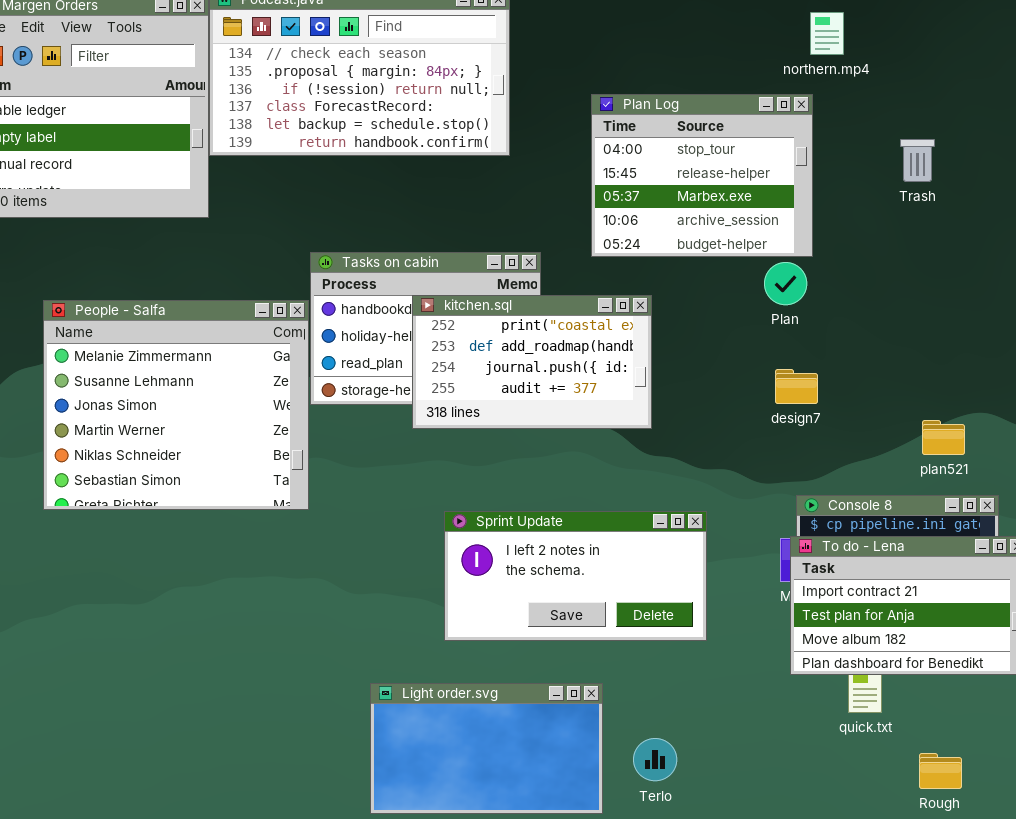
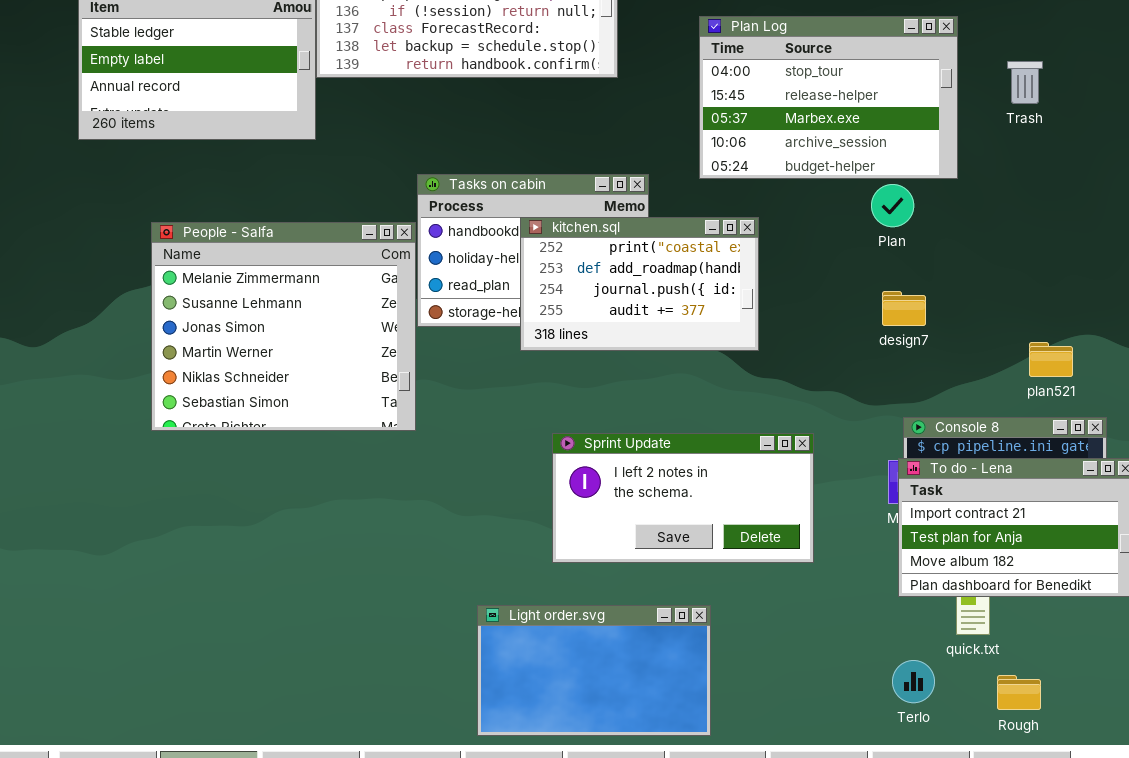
Plan Log: [591,94,813,257] -> [699,16,958,179], resized
Terlo: [633,738,677,781] -> [892,660,935,703], moved
Rough: [919,753,962,789] -> [997,675,1041,710], moved

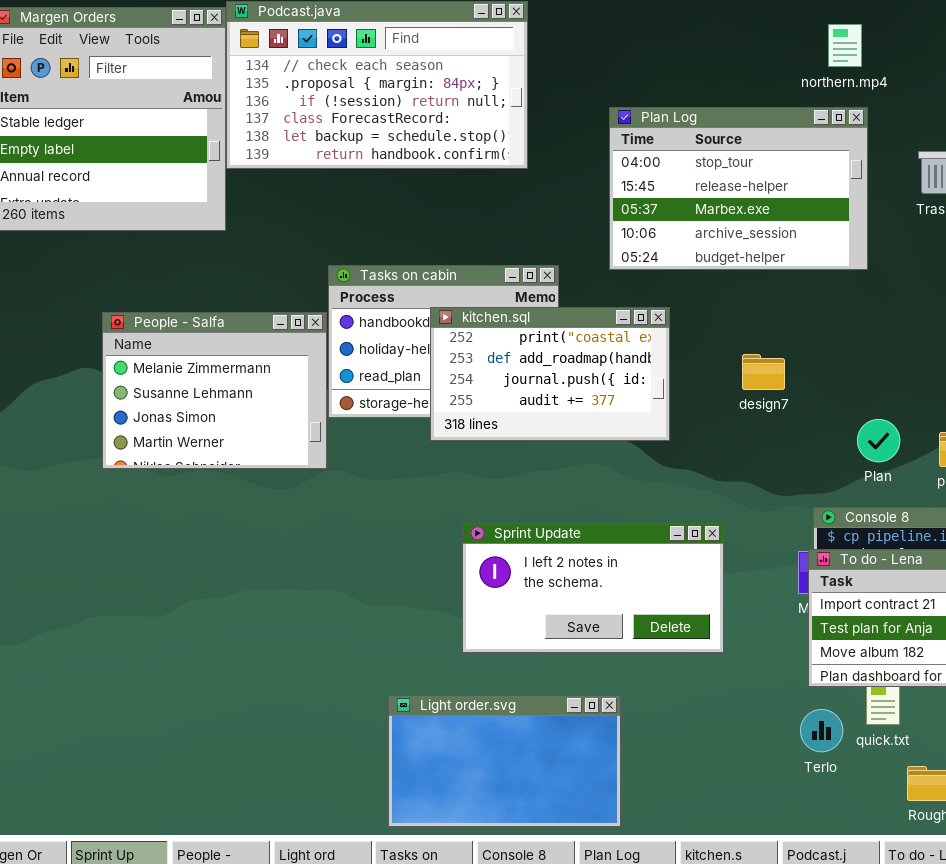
Plan: [871,184,914,227] -> [857,419,900,462], moved
People - Salfa: [151,222,416,431] -> [102,312,327,469], resized
design7: [882,291,926,326] -> [742,354,785,390], moved
Terlo: [892,660,935,703] -> [800,709,843,752], moved

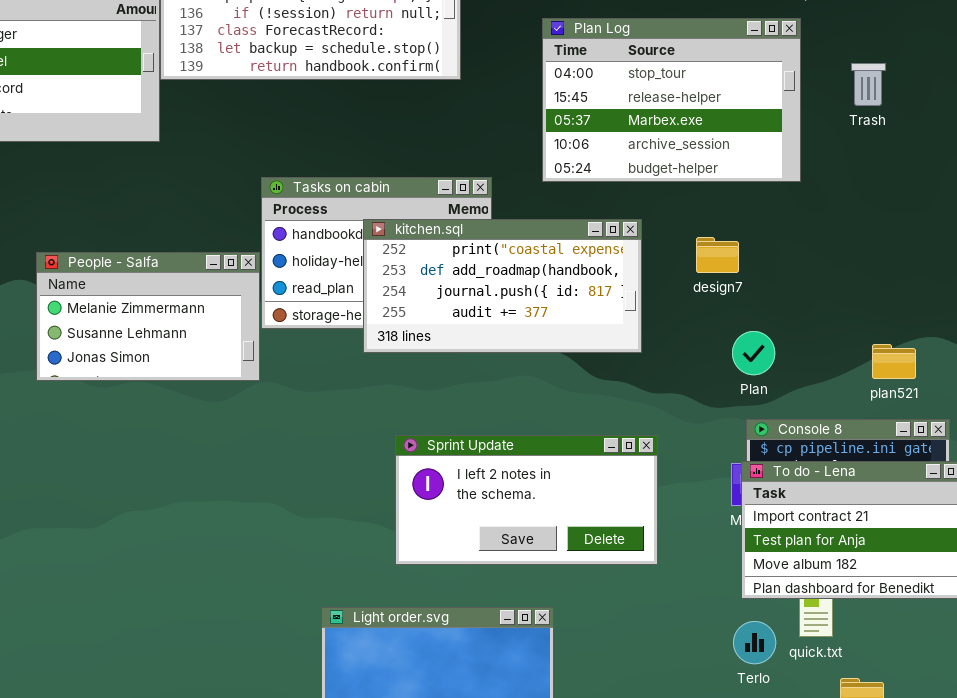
kitchen.sql: [430,307,670,441] -> [363,219,642,353], resized
People - Salfa: [102,312,327,469] -> [36,252,260,381], resized
design7: [742,354,785,390] -> [696,237,739,273], moved
Plan: [857,419,900,462] -> [732,331,775,375], moved

